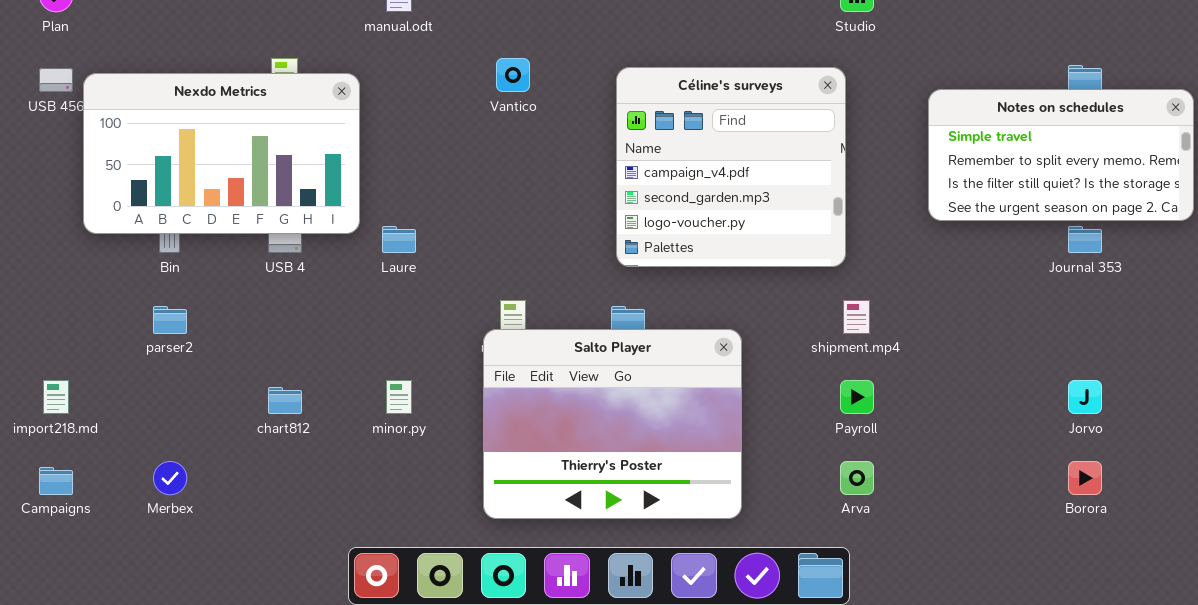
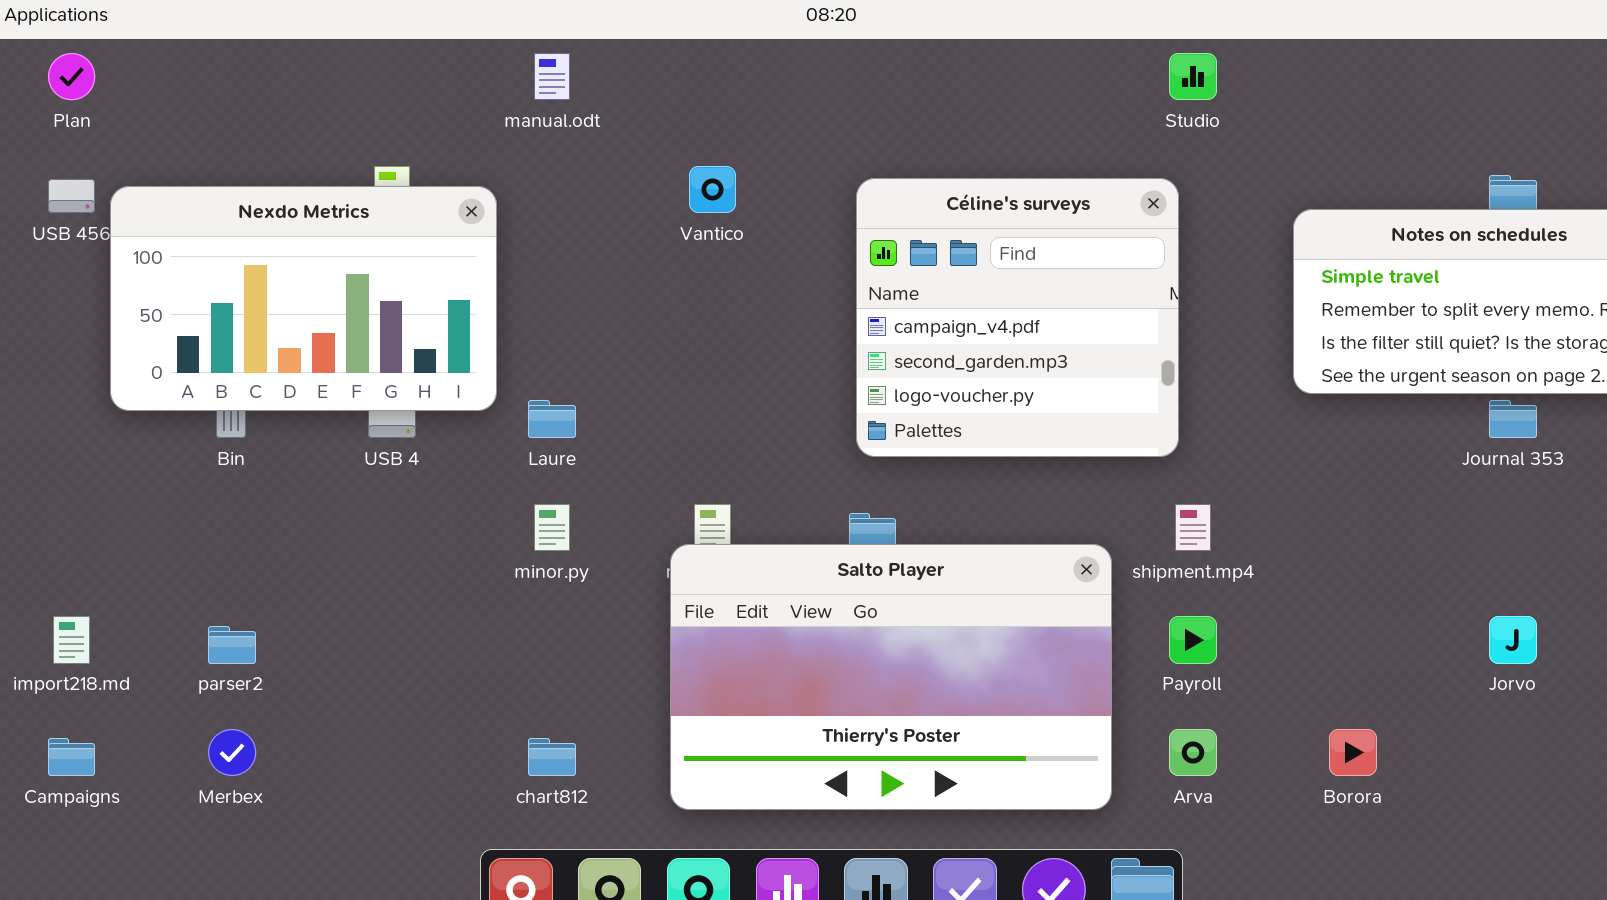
parser2: [153,306,187,334] -> [208,626,256,664], moved
Salto Player: [483,329,742,519] -> [670,544,1112,810], resized
minor.py: [386,380,412,414] -> [534,504,570,551], moved
chart812: [268,387,302,414] -> [528,738,576,776], moved
Borora: [1068,461,1102,495] -> [1329,729,1377,776], moved

